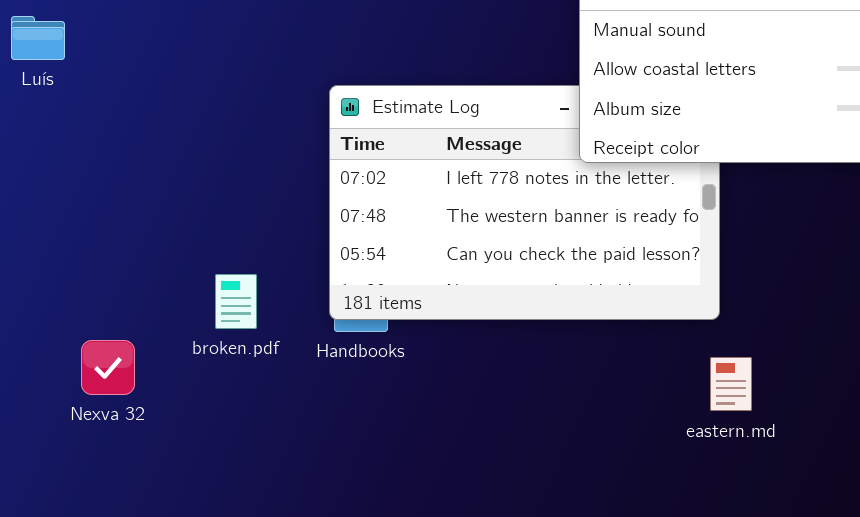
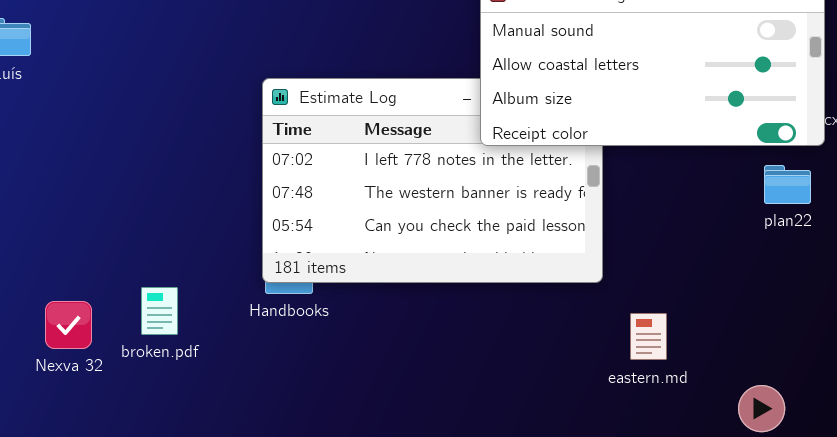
broken.pdf: [215,274,257,329] -> [141,287,178,335], moved
eastern.md: [710,357,752,411] -> [630,313,667,360], moved

